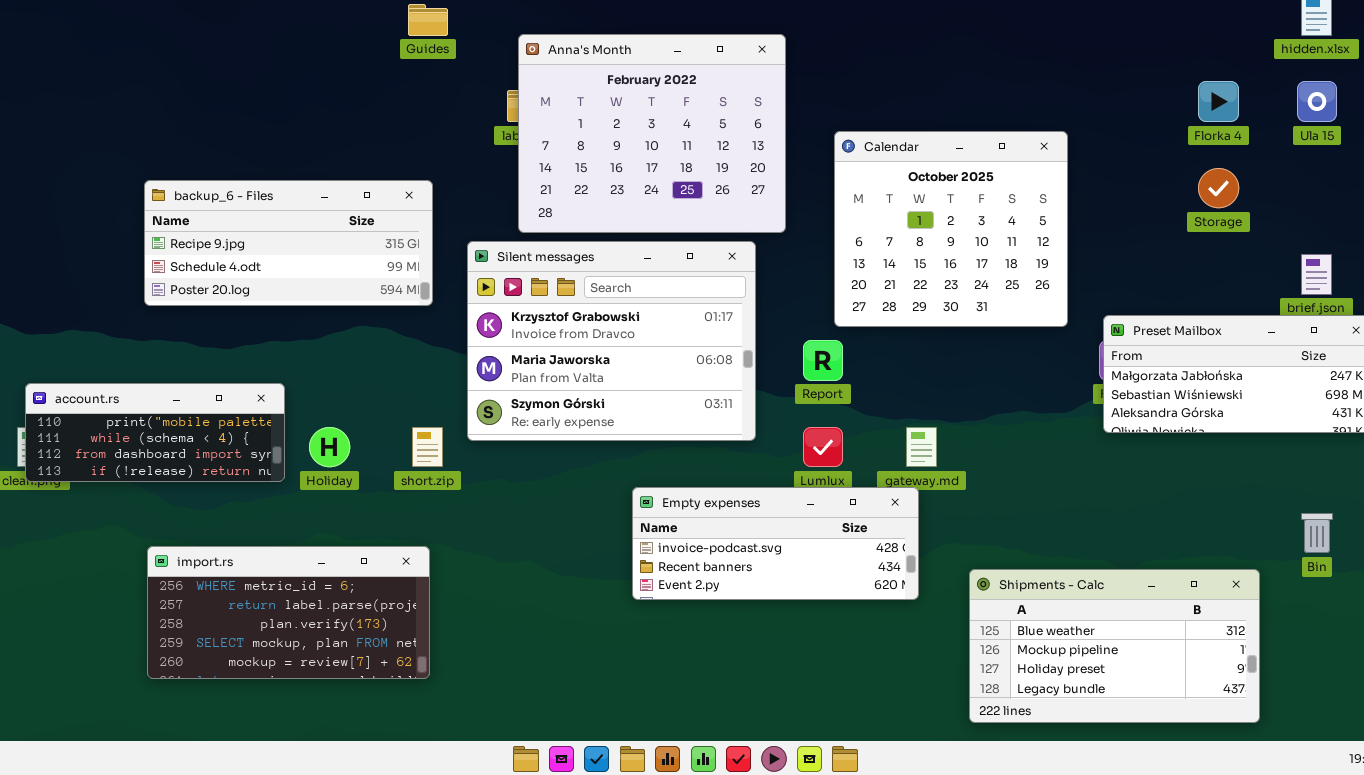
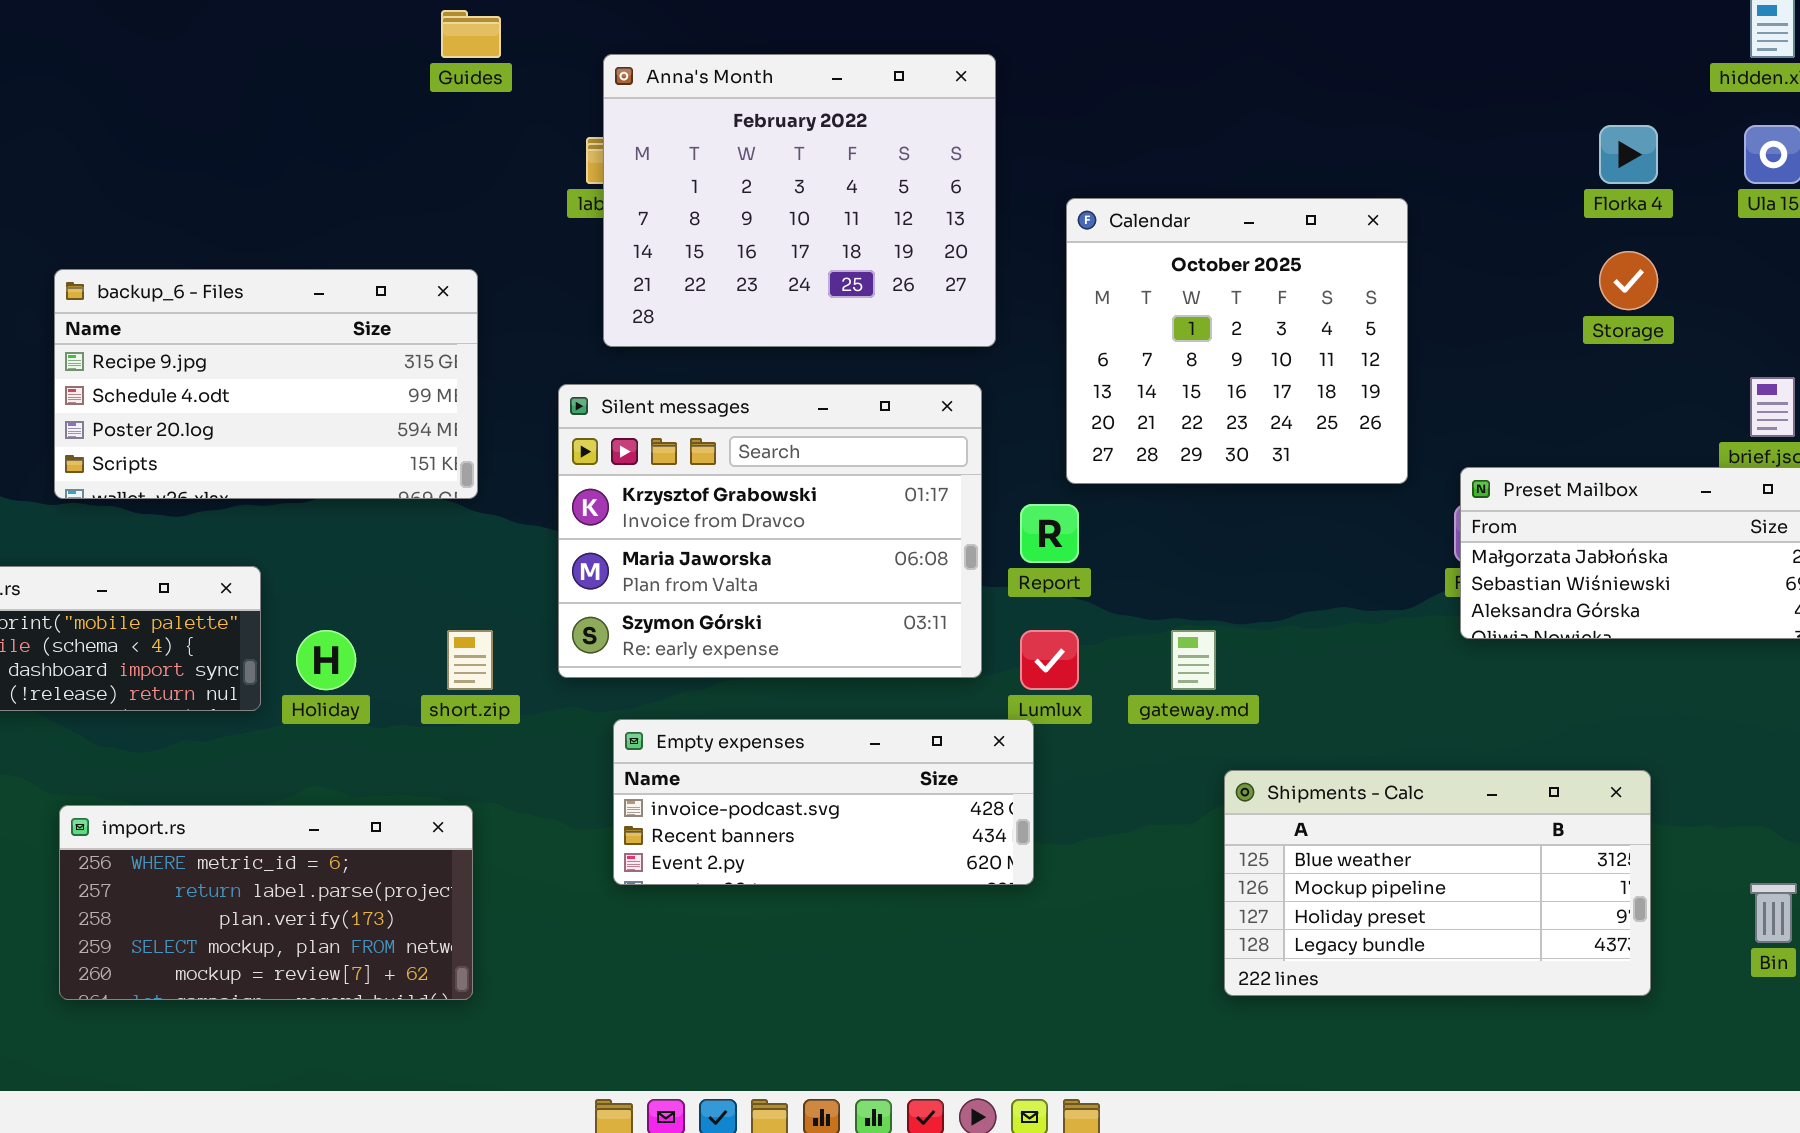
backup_6 - Files: [144,180,433,306] -> [54,269,478,499], resized
Silent messages: [467,241,756,441] -> [558,384,982,678], moved
Empty expenses: [632,487,919,600] -> [613,719,1034,885], moved
Bin: [1301,513,1333,553] -> [1750,883,1797,943], moved
Shipments - Calc: [969,569,1260,723] -> [1224,770,1651,996], moved

